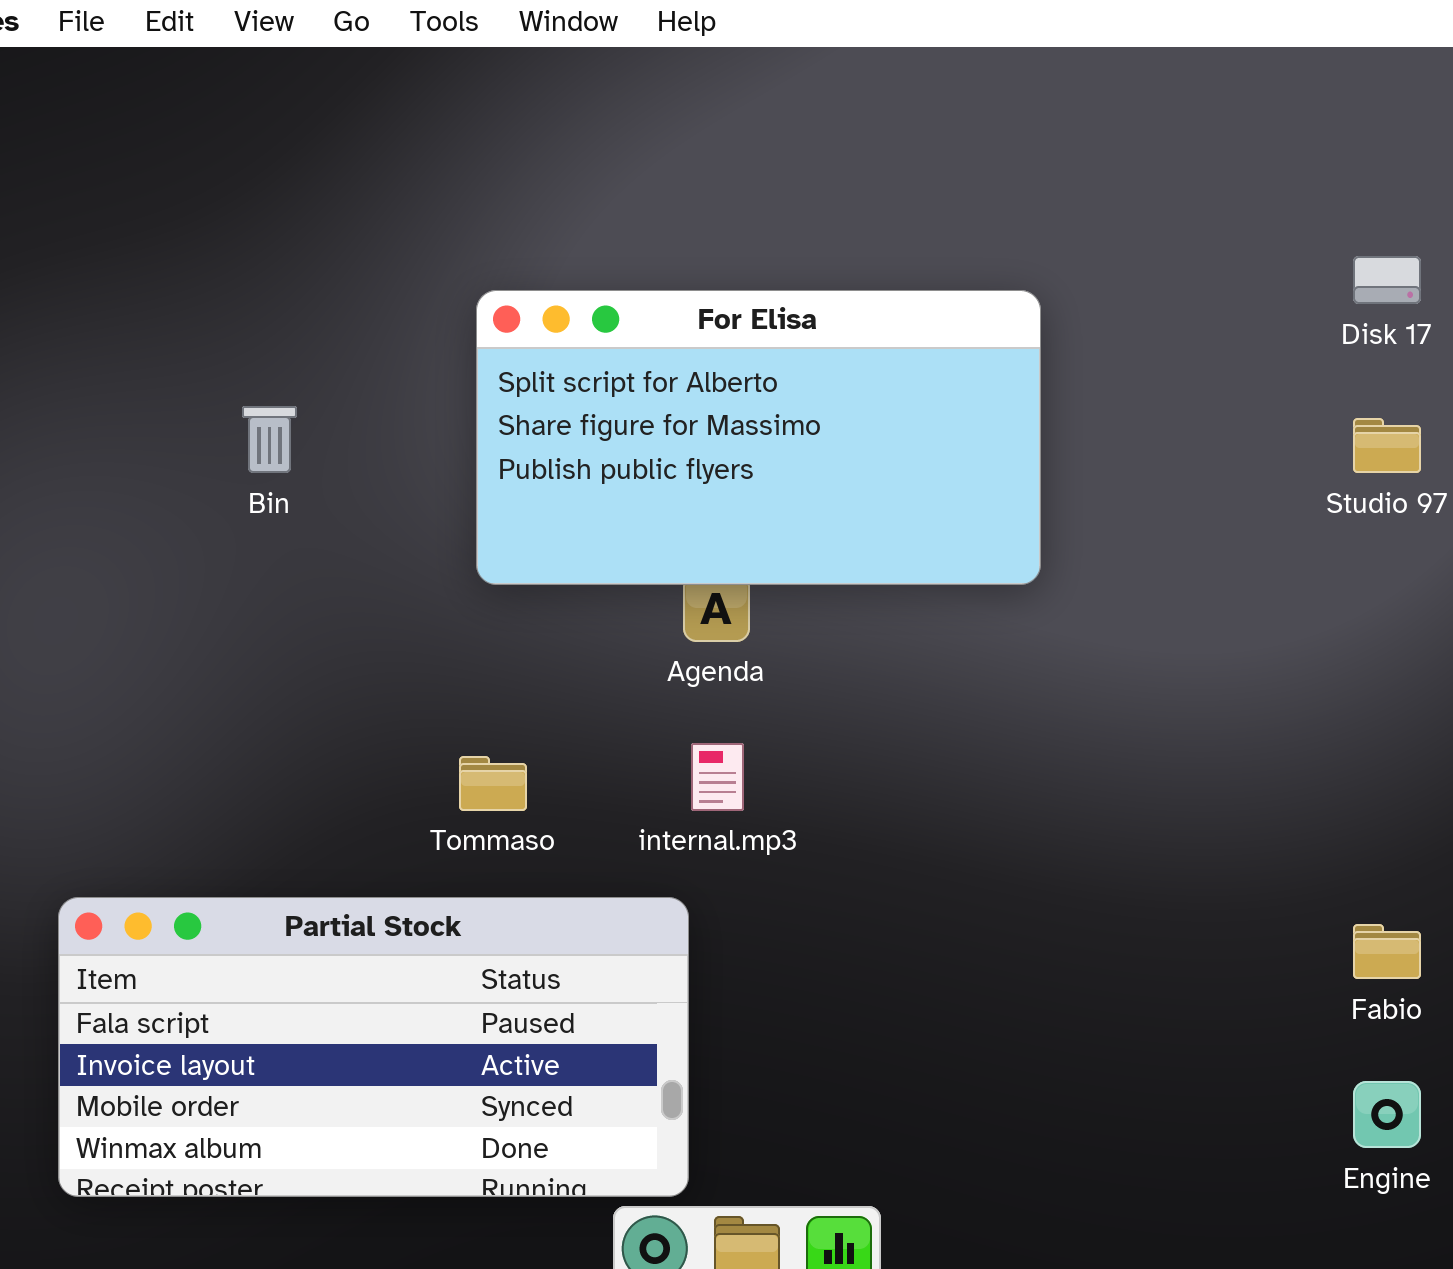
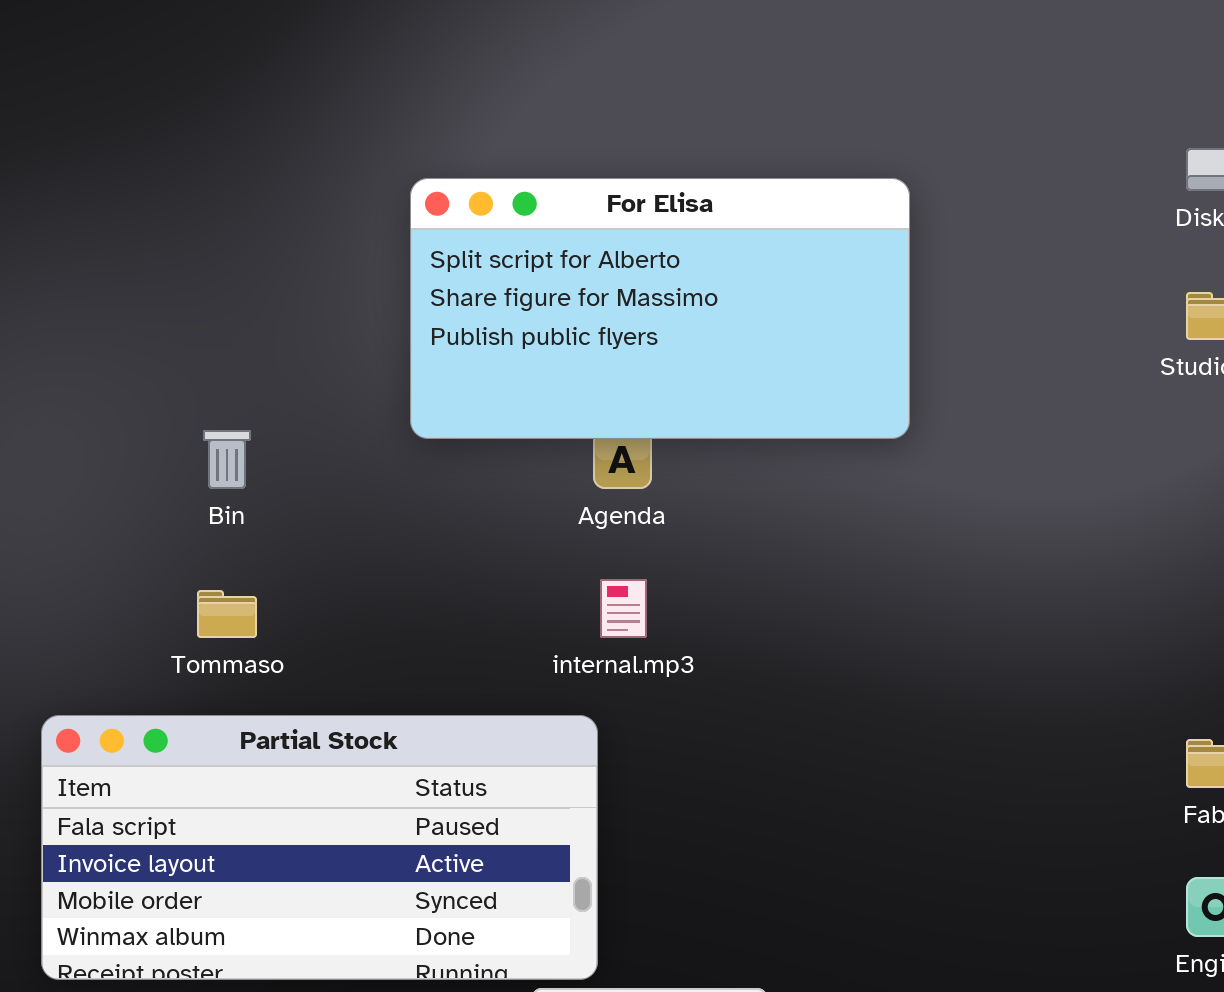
Bin: [242,406,297,473] -> [203,430,251,489], moved
Tommaso: [459,756,527,811] -> [197,590,257,638], moved

